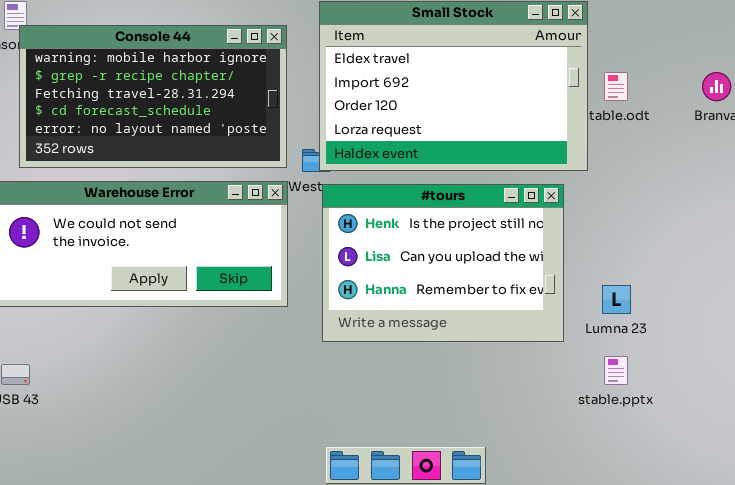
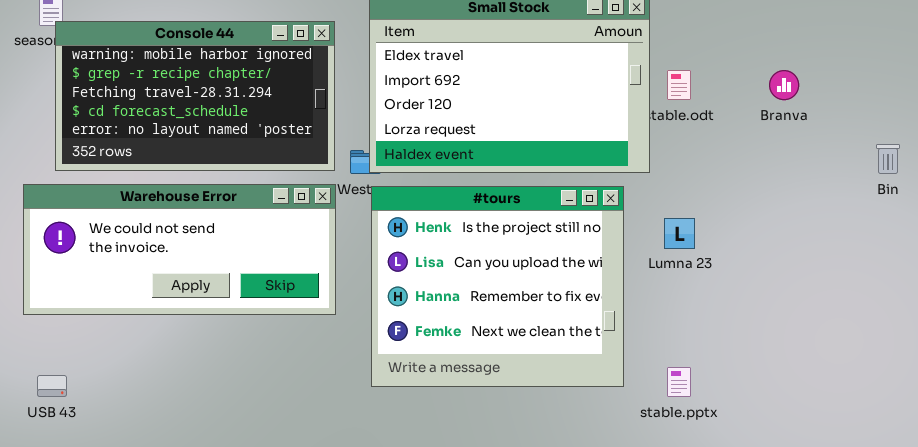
#tours: [322,184,564,342] -> [371,186,624,387], resized
Lumna 23: [602,285,631,314] -> [664,218,695,249], moved

